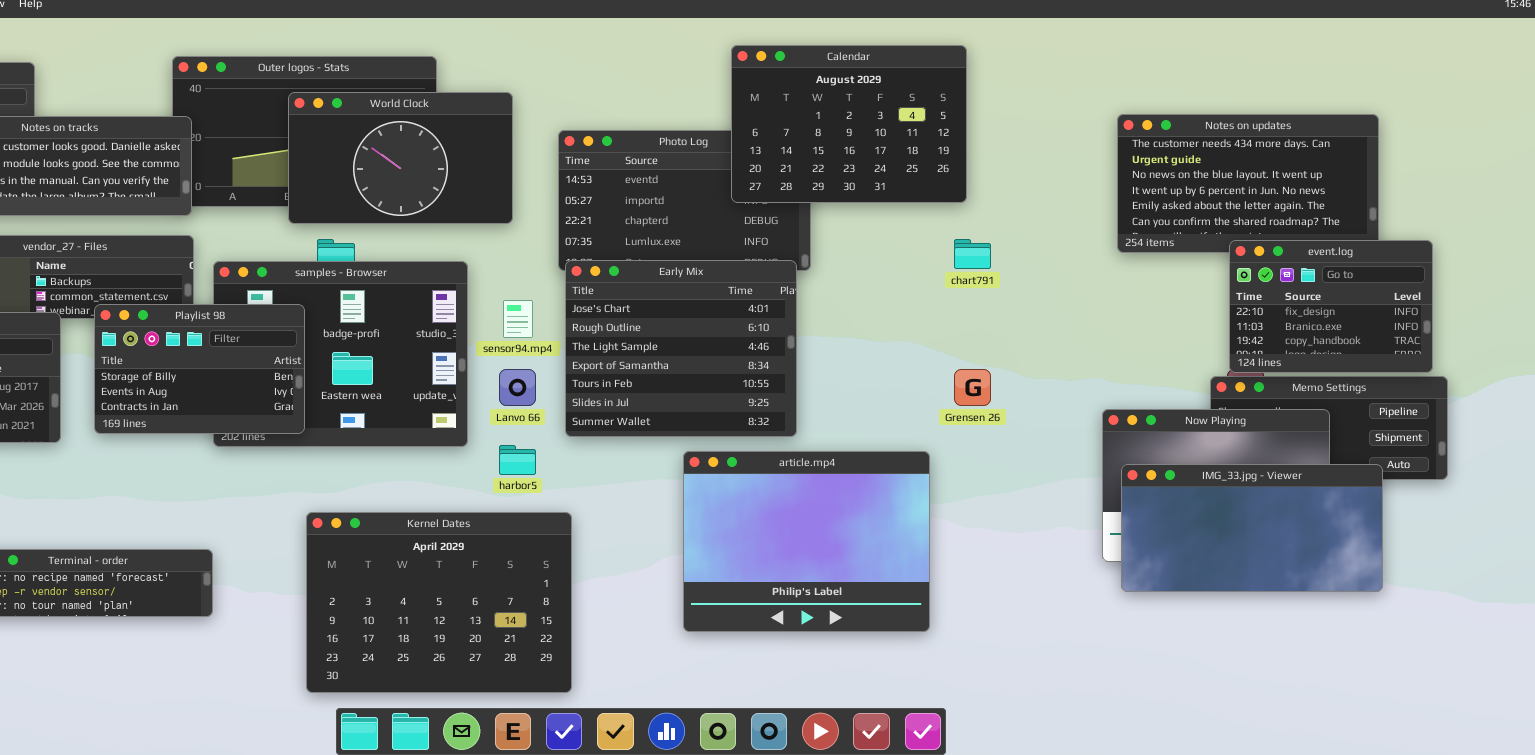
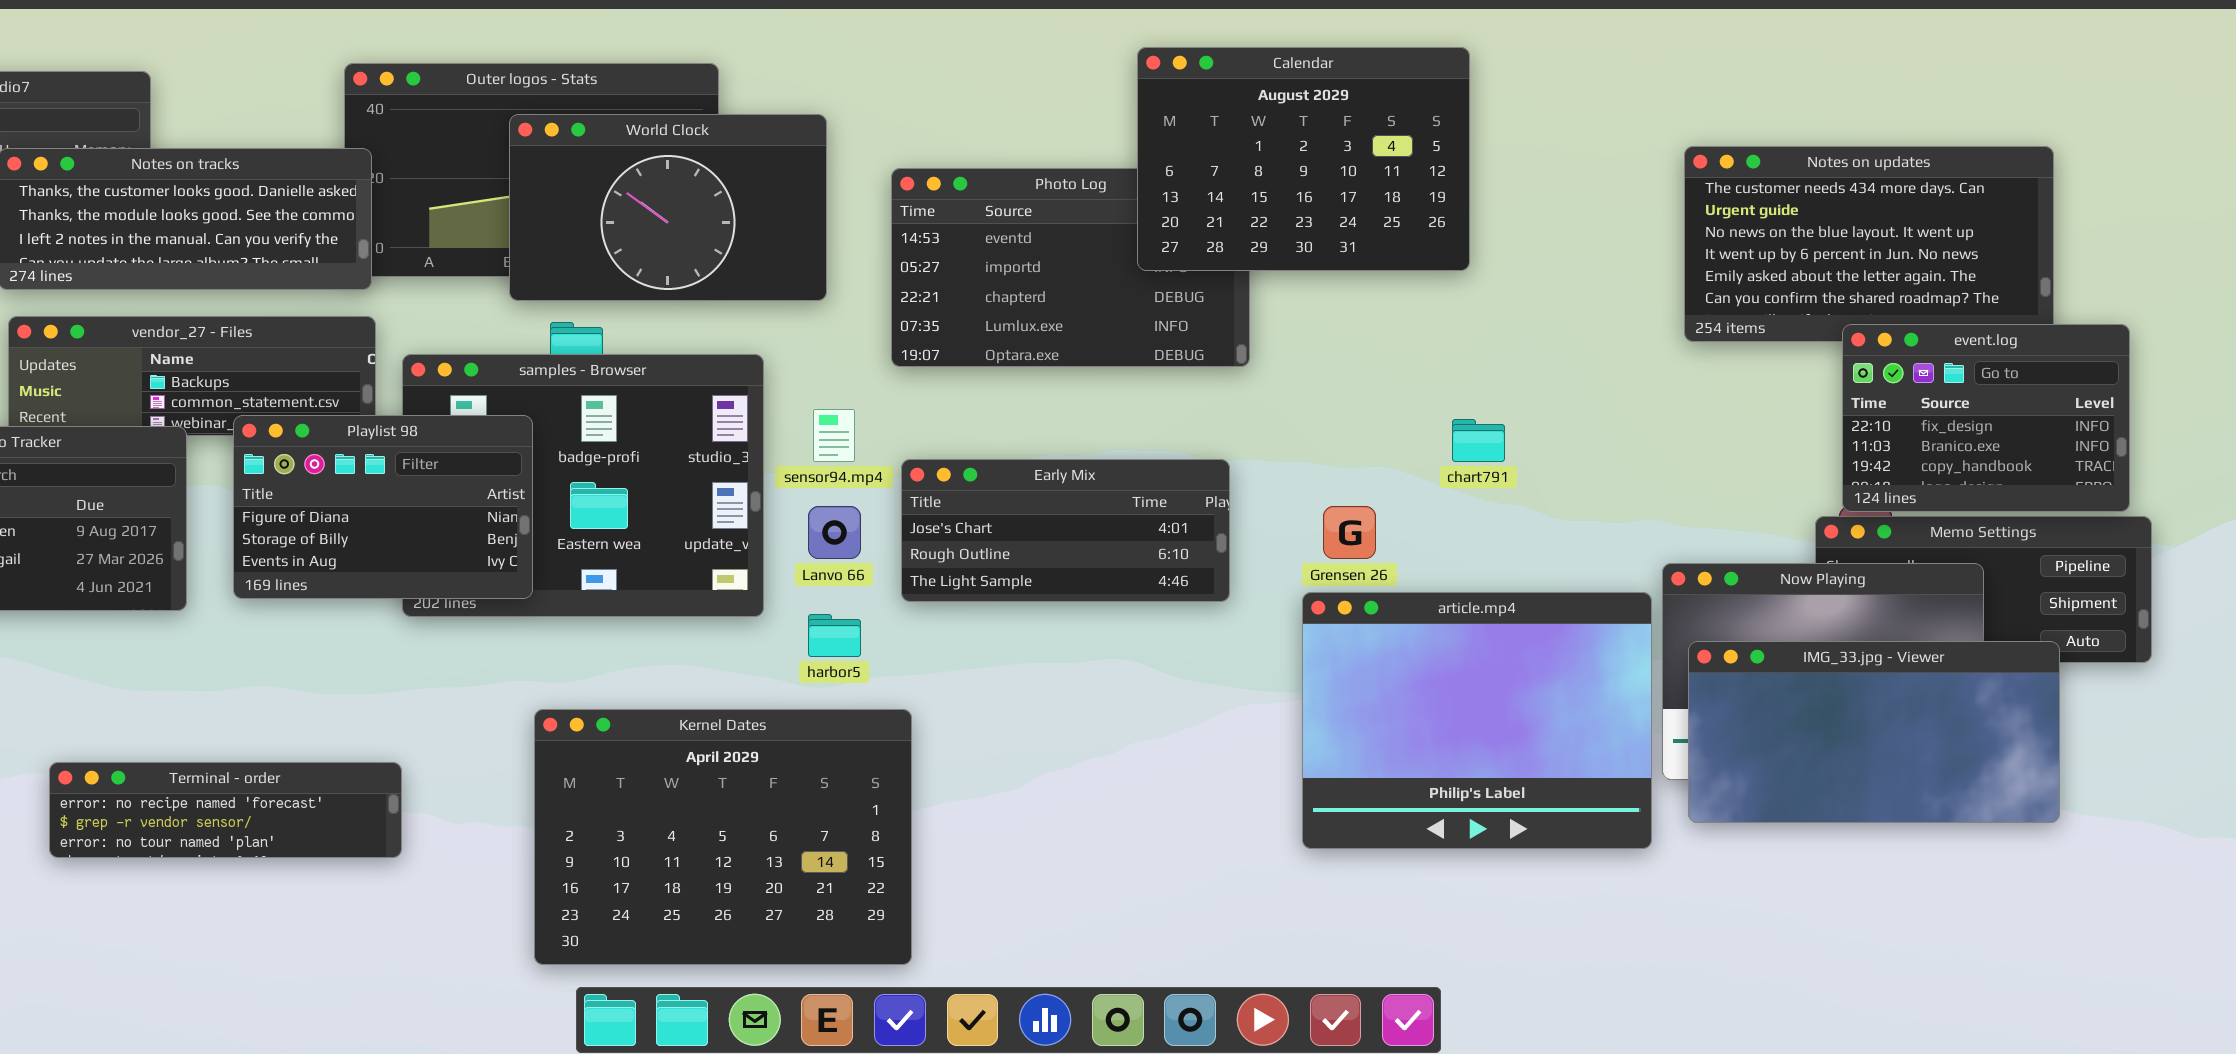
chart791: [954,239,991,269] -> [1452,419,1505,462], moved
Early Mix: [565,260,797,437] -> [901,459,1230,602], resized
Playlist 98: [94,304,305,434] -> [233,415,533,599], scrolled up 1 row
Grensen 26: [954,369,991,406] -> [1323,506,1376,559], moved
article.mp4: [683,451,930,632] -> [1302,592,1652,849], moved

